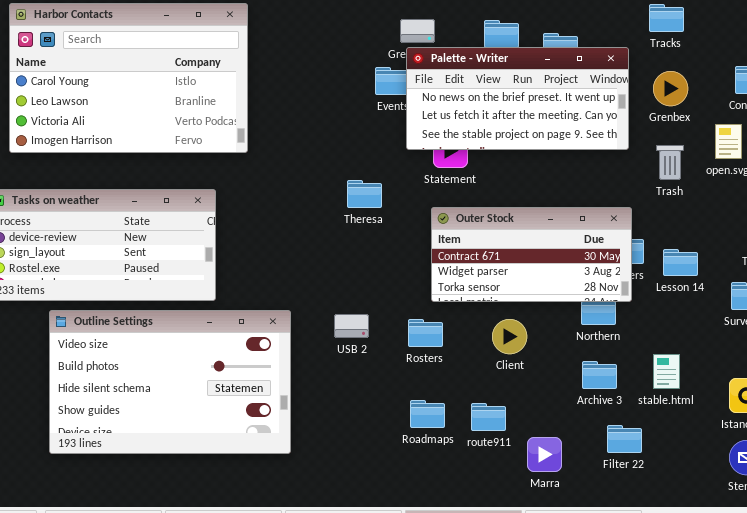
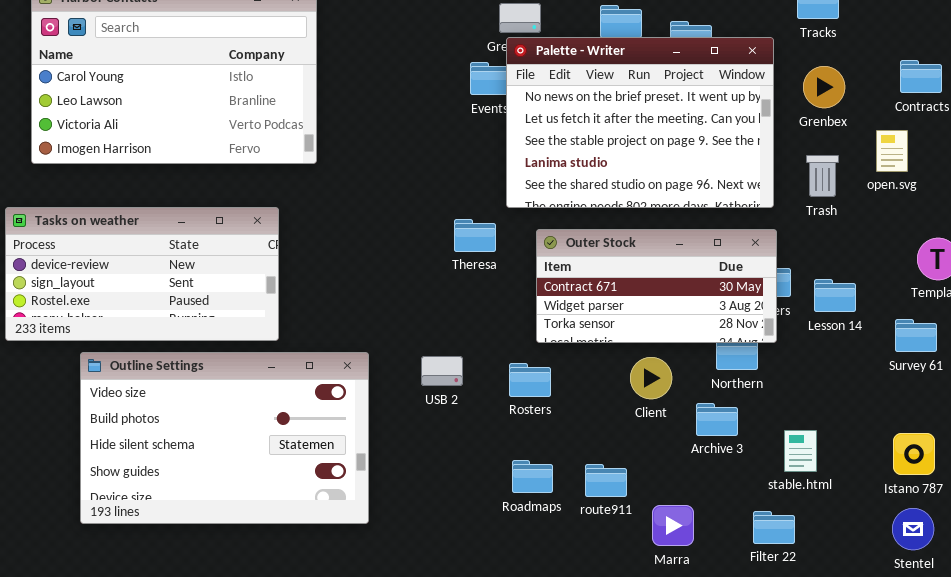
Palette - Writer: [406,47,629,150] -> [506,37,774,208], resized
Theresa: [347,180,382,208] -> [454,219,496,252], moved
Client: [492,319,527,354] -> [630,357,672,399], moved
stable.html: [653,354,680,389] -> [784,430,817,472], moved
Archive 3: [582,361,617,389] -> [696,403,738,436], moved
Filter 22: [607,425,642,453] -> [753,511,795,544], moved

